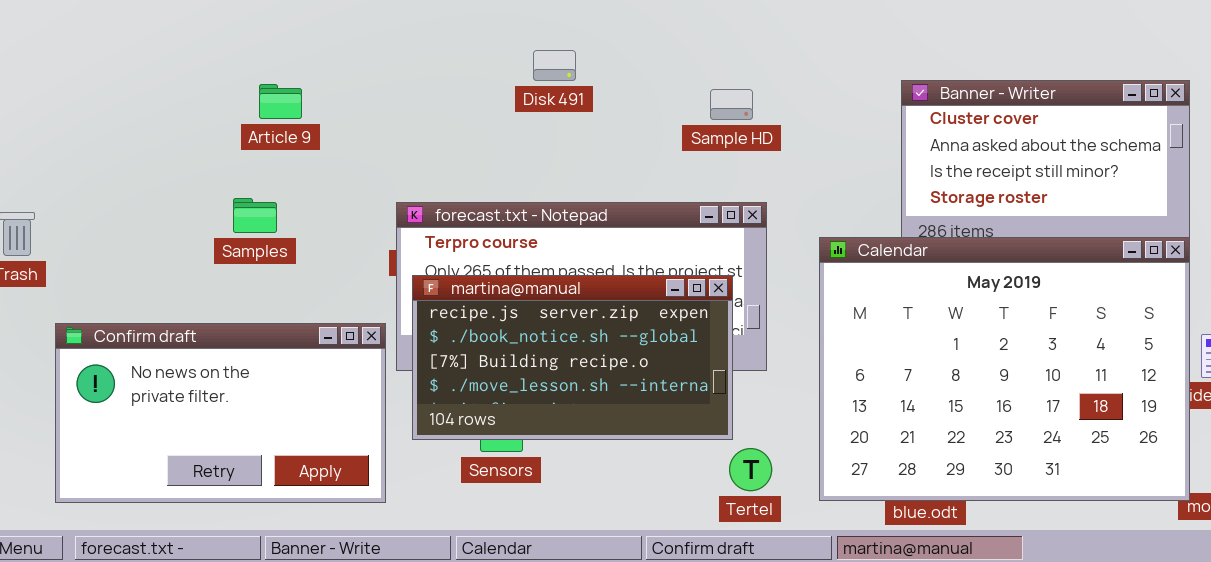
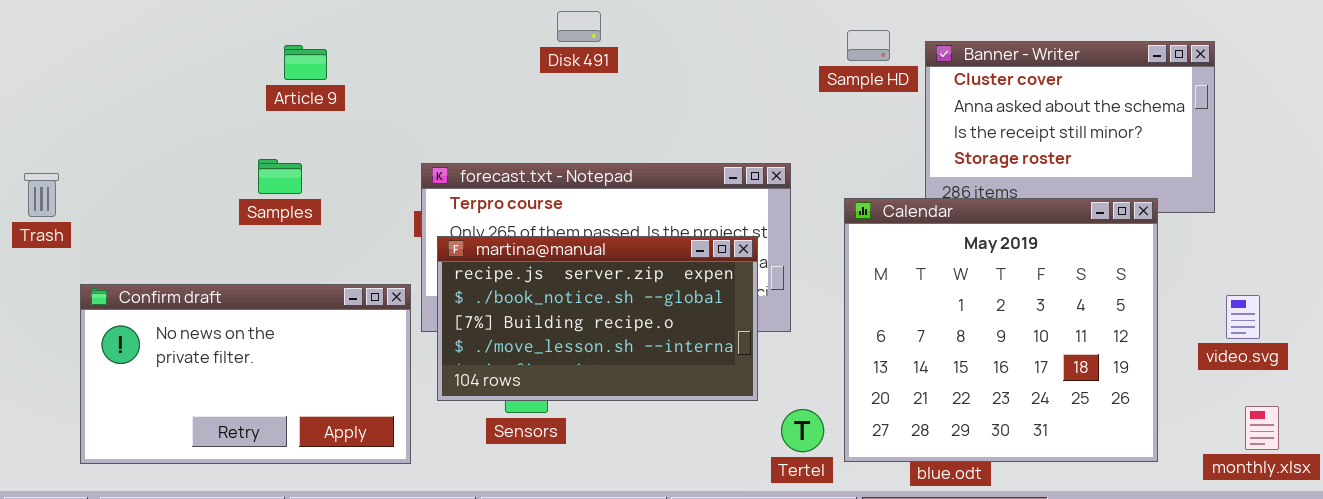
Sample HD: [710,89,753,120] -> [847,30,890,61], moved
Calendar: [819,237,1190,501] -> [844,198,1158,462], resized
Tertel: [729,448,772,491] -> [781,409,824,452], moved

